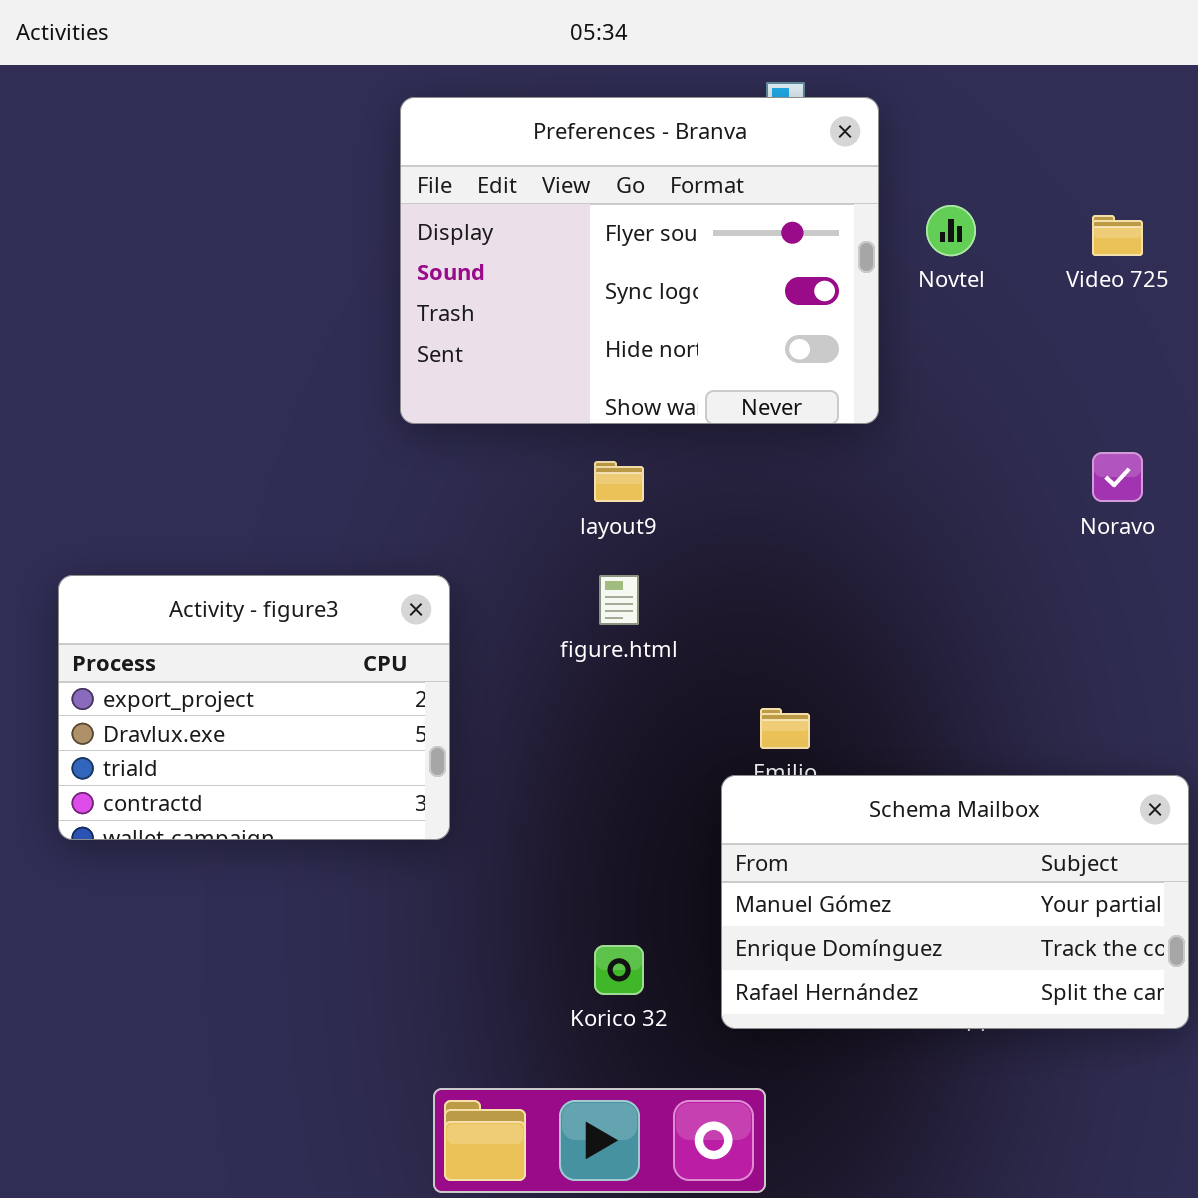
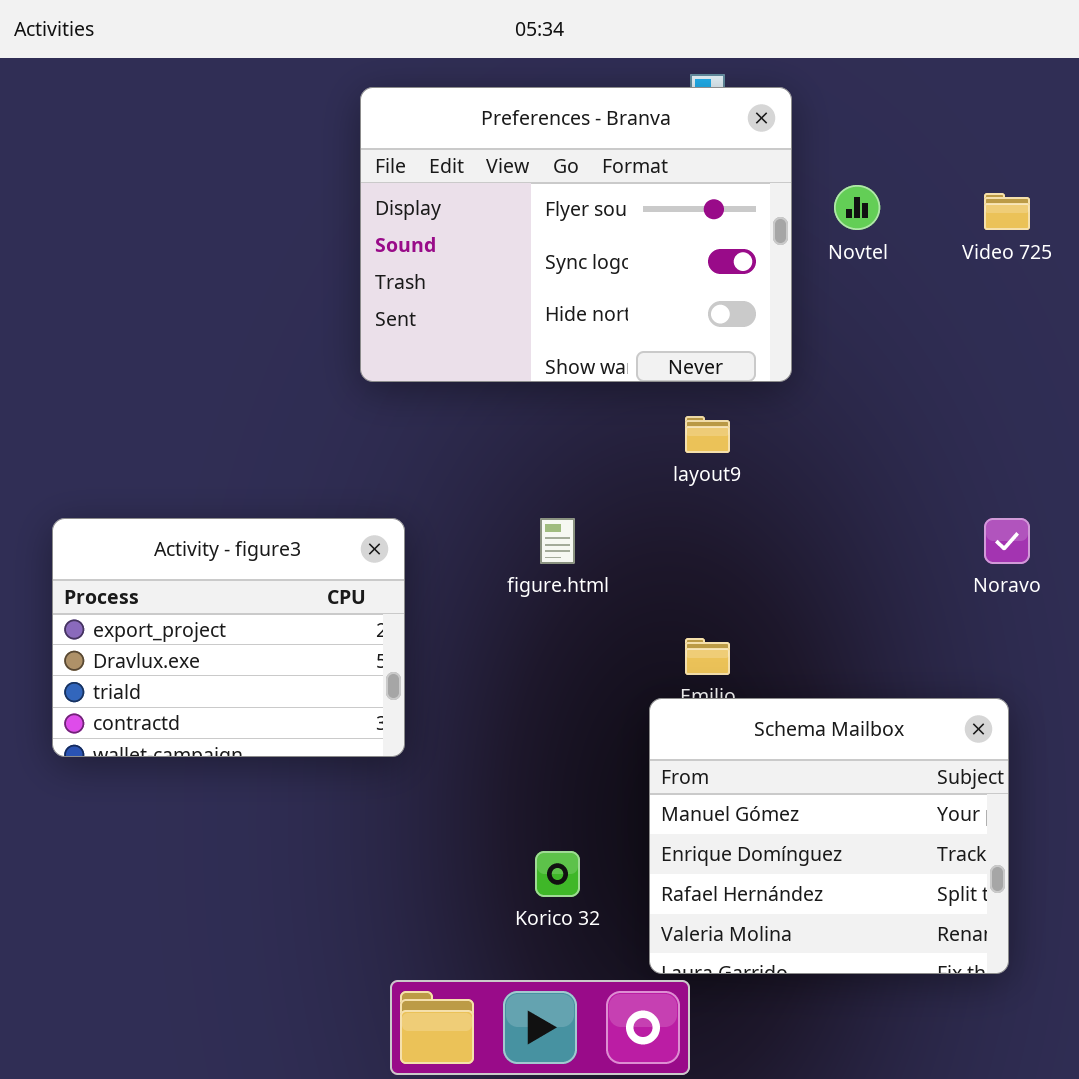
Noravo: [1092,452,1143,502] -> [984,518,1030,564], moved
layout9: [594,461,644,502] -> [685,416,730,453], moved
Schema Mailbox: [721,775,1189,1029] -> [649,698,1009,974], resized

